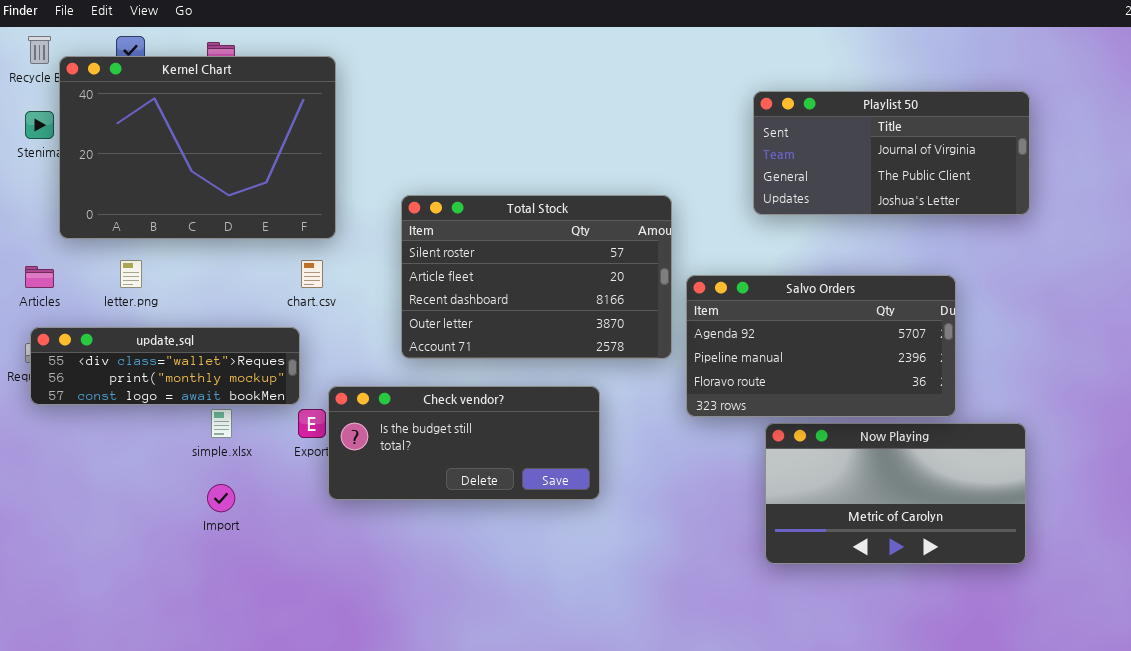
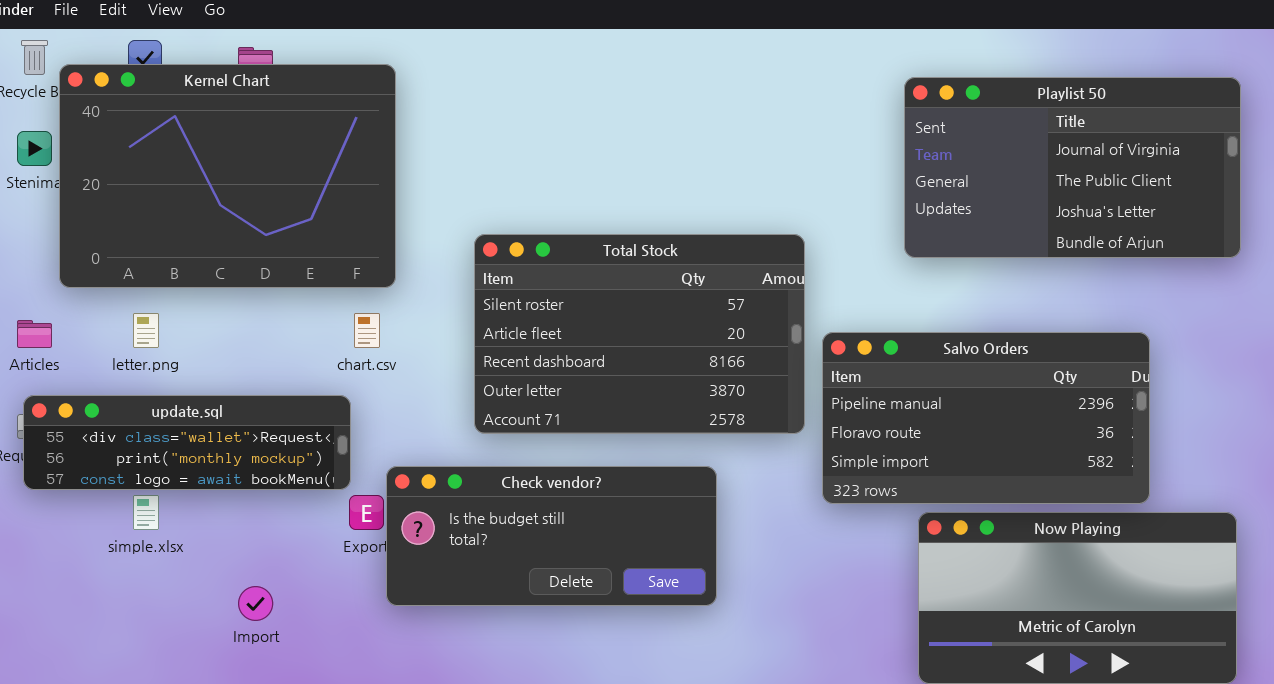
Playlist 50: [753,91,1030,215] -> [904,77,1241,258], resized
Salvo Orders: [686,275,956,417] -> [822,332,1150,504], scrolled down 1 row
simple.xlsx: [211,409,232,438] -> [133,495,159,530], moved

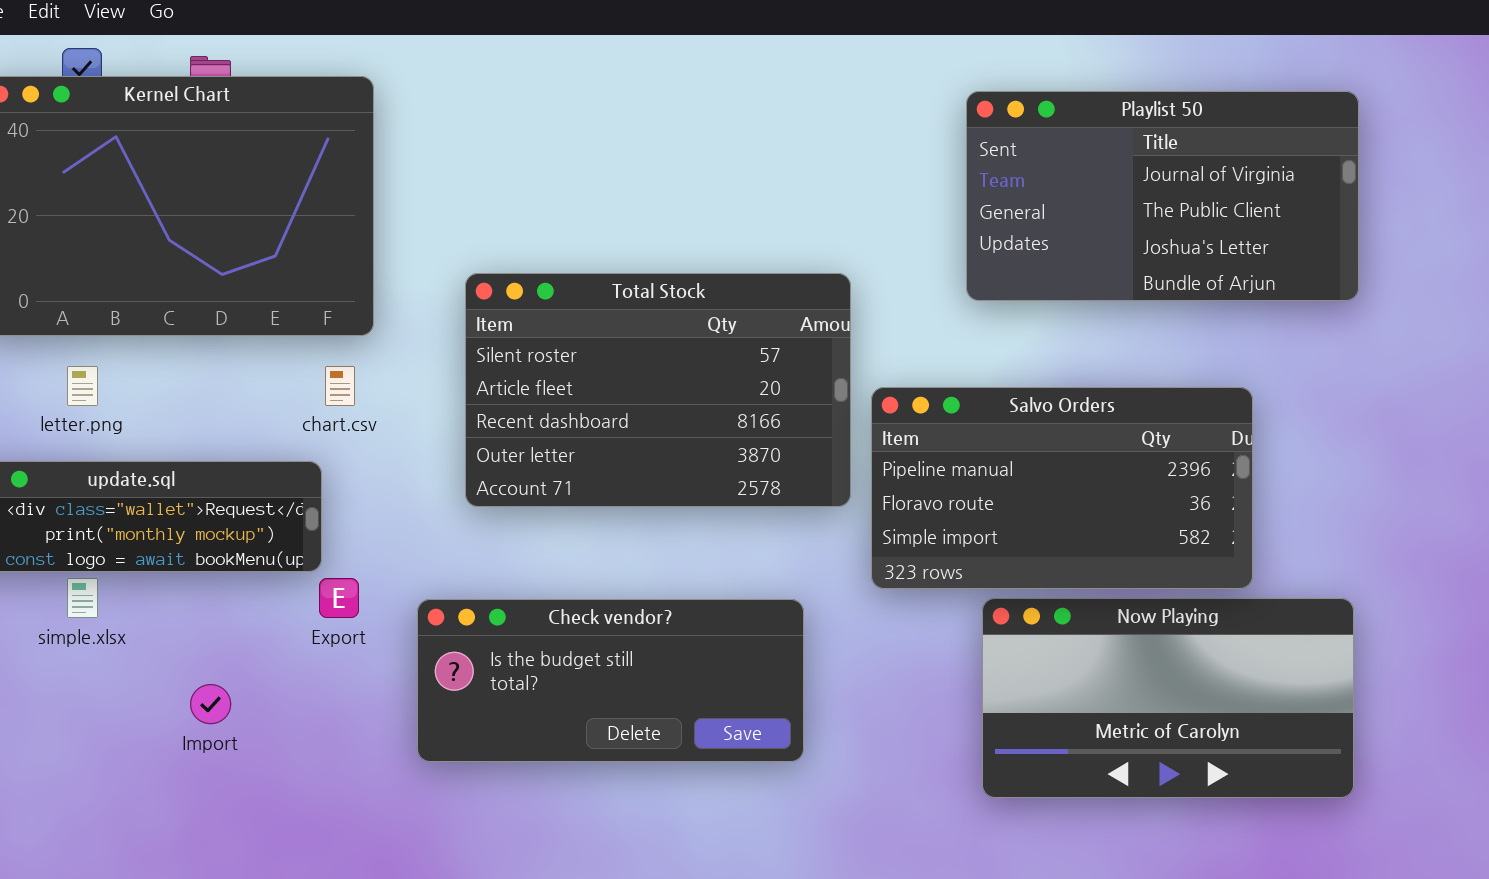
Check vendor?: [386,466,717,606] -> [417,599,804,762], moved

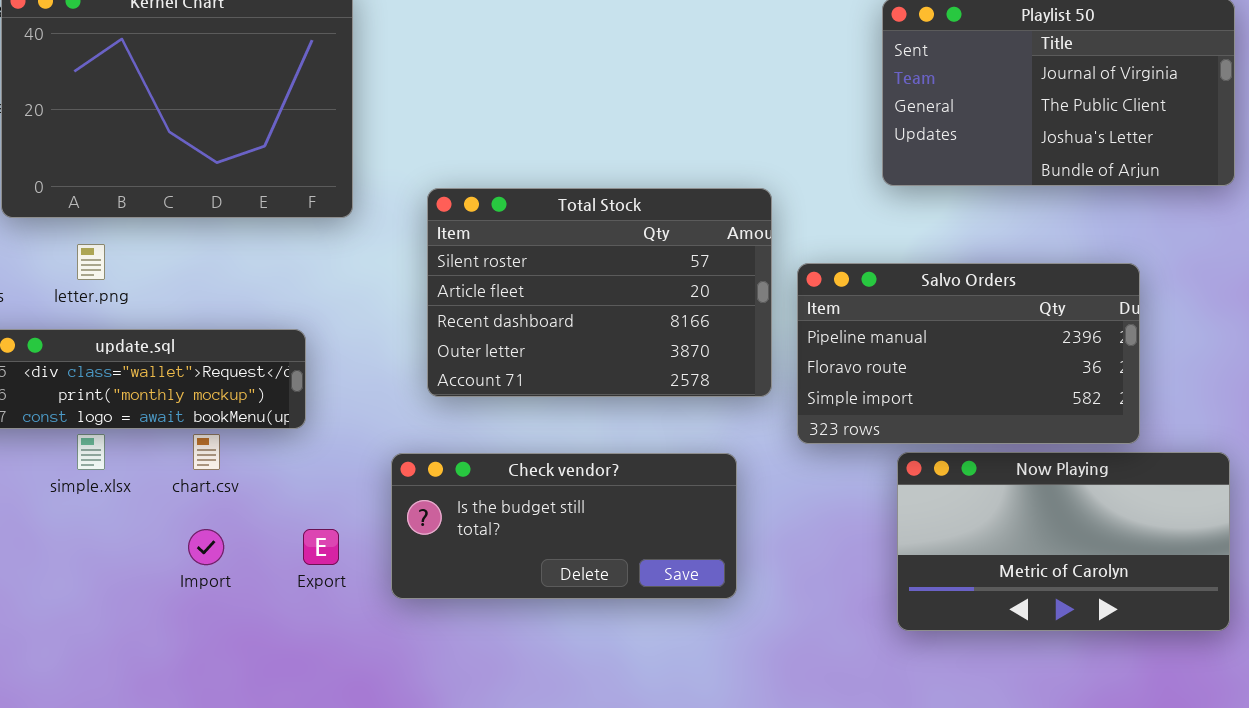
Total Stock: [465,273,851,507] -> [427,188,772,397], moved
chart.csv: [325,366,355,406] -> [193,434,220,470], moved
Export: [319,578,359,618] -> [303,529,339,565], moved

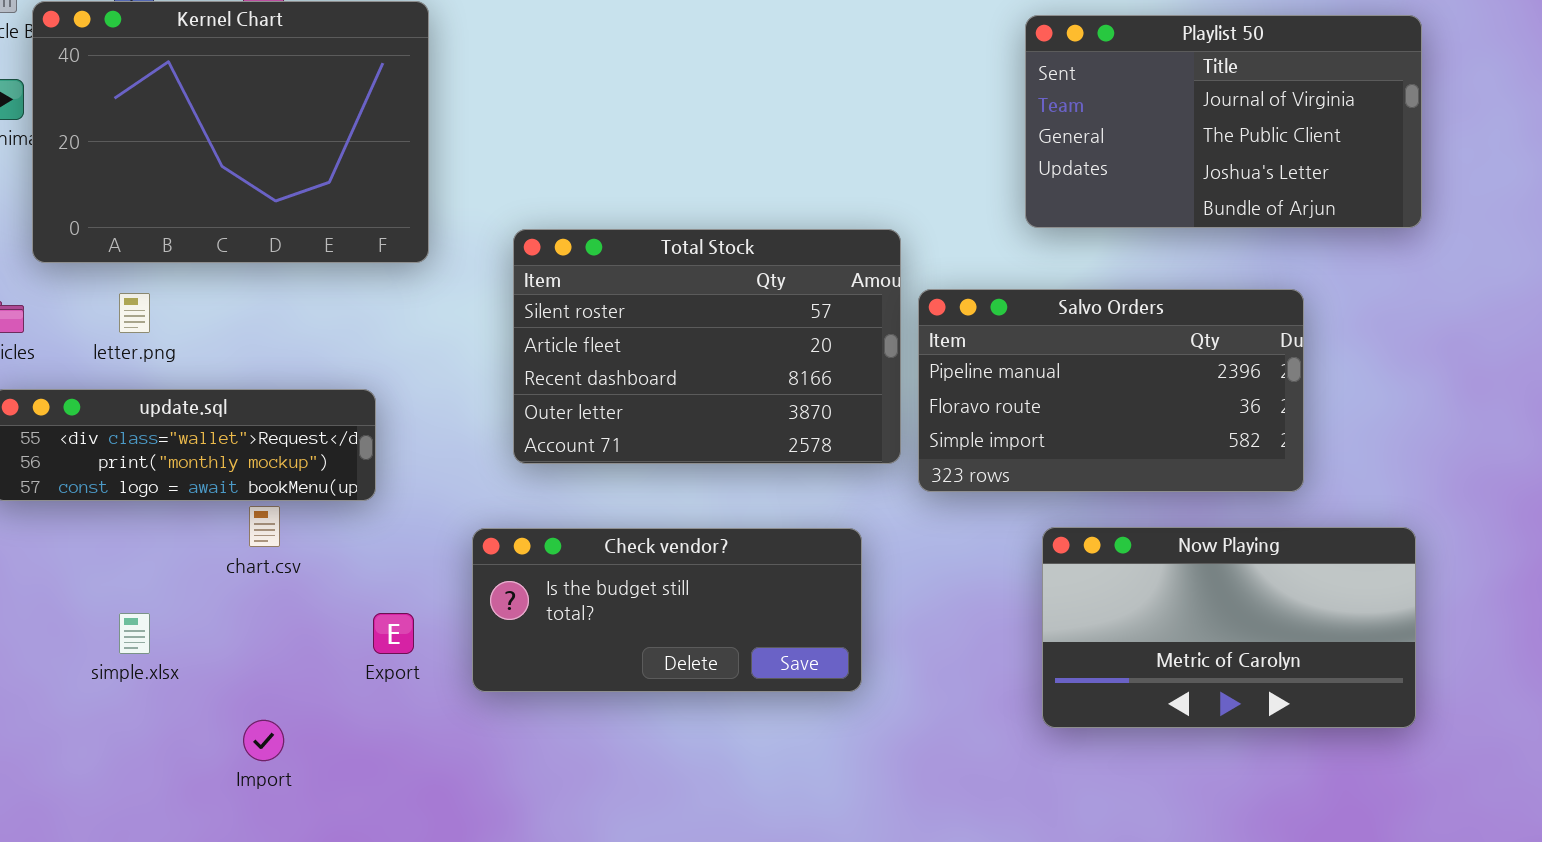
Salvo Orders: [797,263,1140,444] -> [918,289,1304,492], moved
simple.xlsx: [77,434,105,470] -> [119,613,150,654], moved
Import: [188,529,224,565] -> [243,720,284,761], moved

